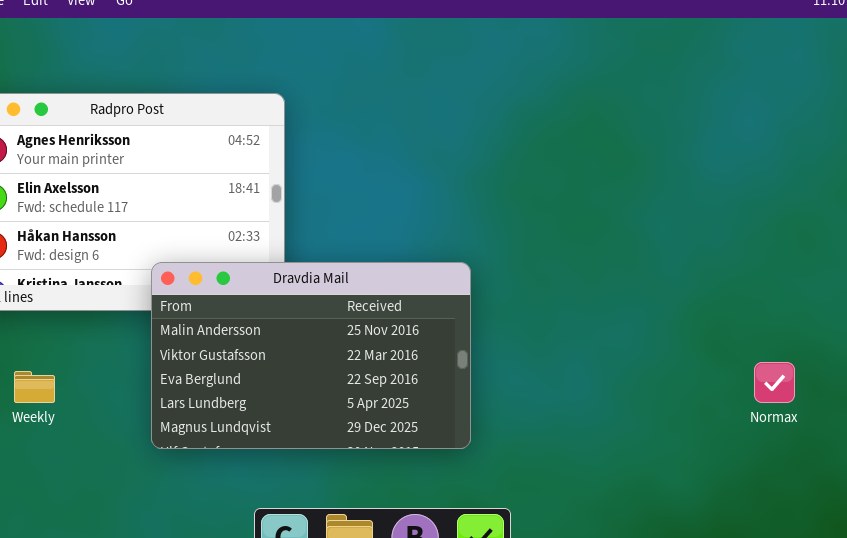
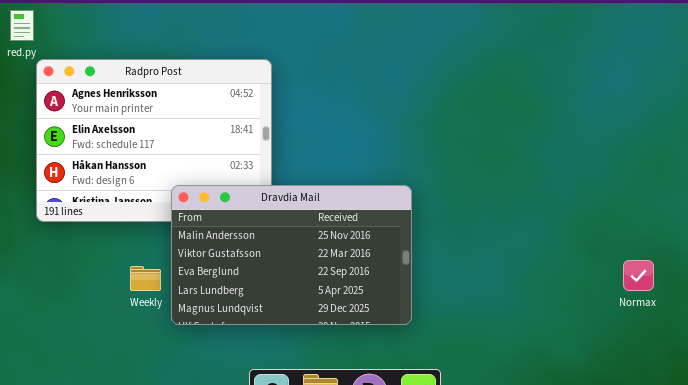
Weekly: [14,371,55,403] -> [130,266,161,291], moved

